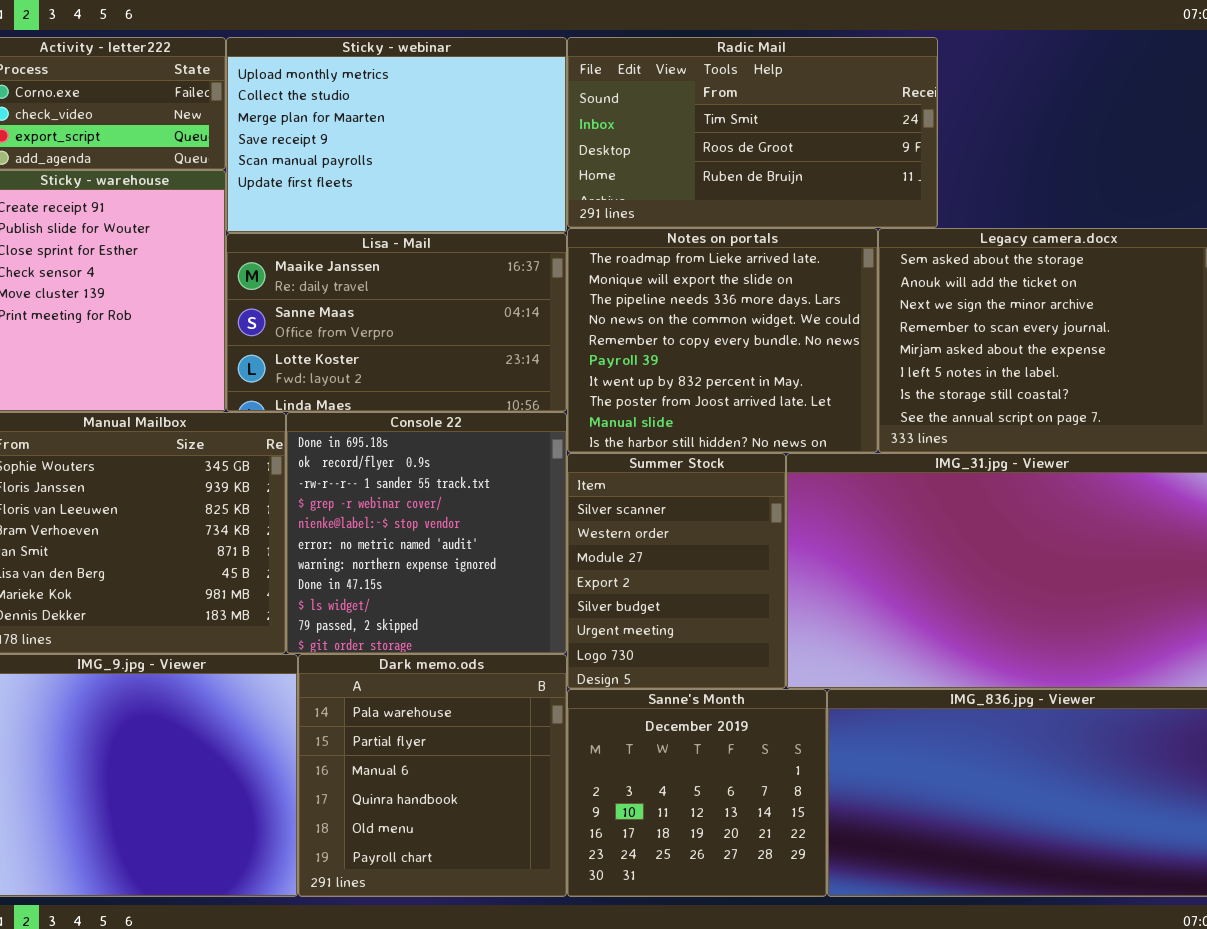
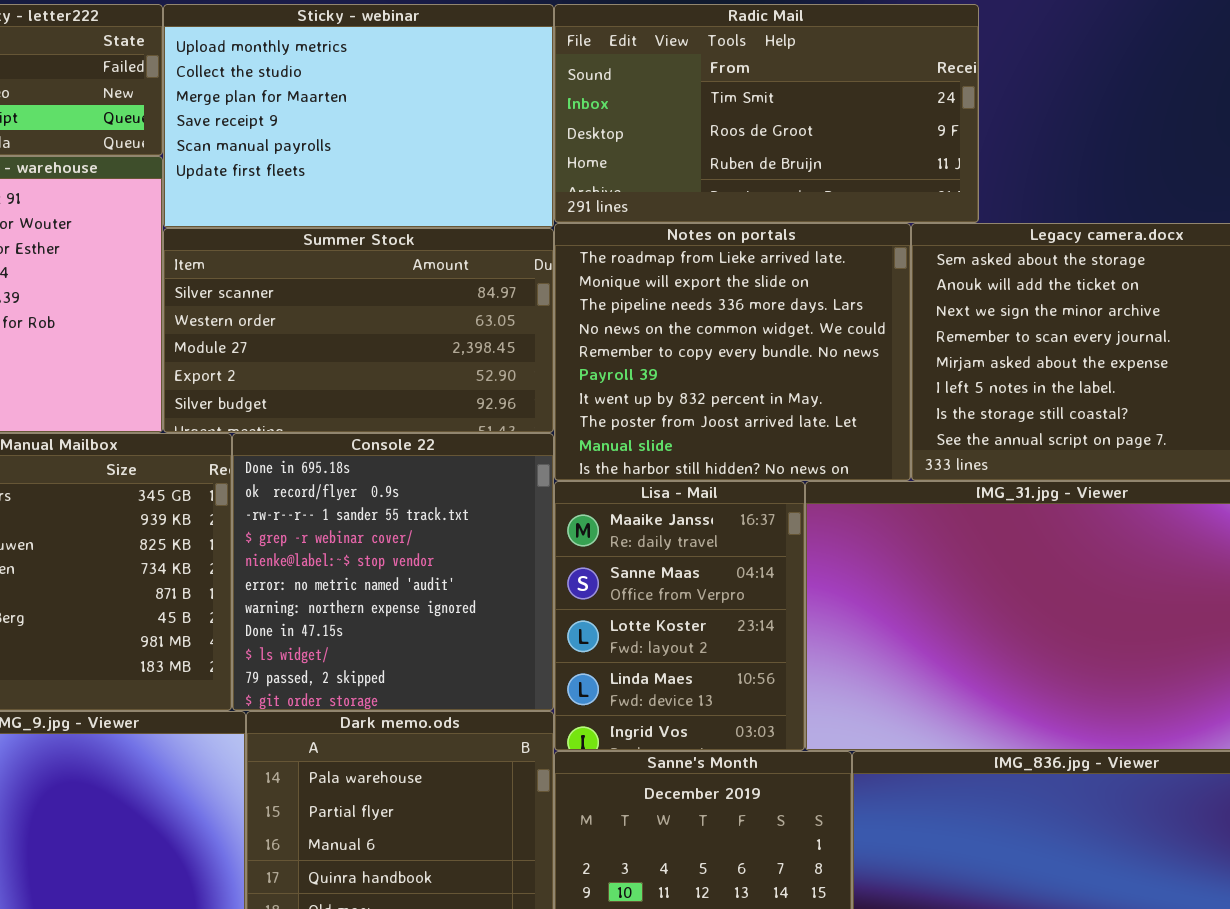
Lisa - Mail: [226,233,567,412] -> [554,481,805,751], moved, resized
Summer Stock: [567,453,786,689] -> [163,228,554,433], moved, resized

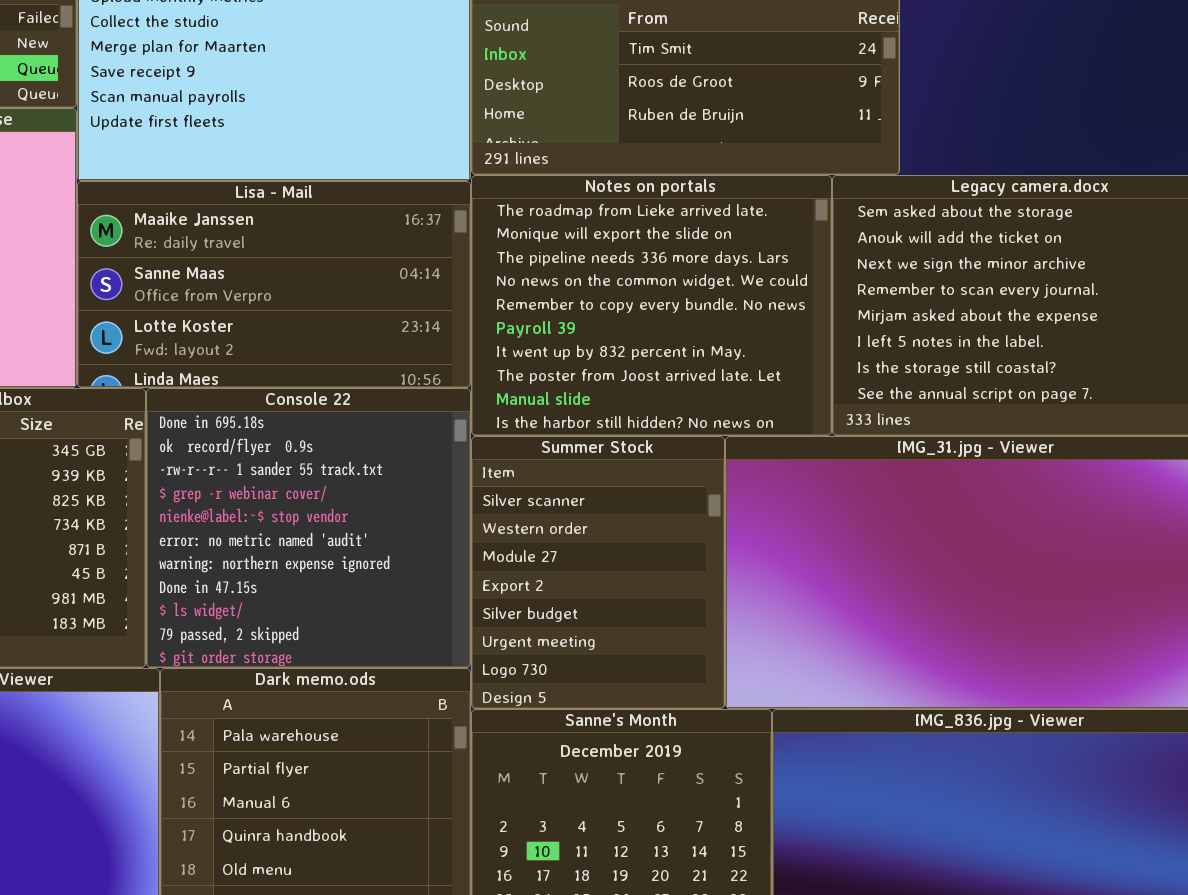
Summer Stock: [163,228,554,433] -> [471,436,725,709], moved, resized
Lisa - Mail: [554,481,805,751] -> [77,181,471,388], moved, resized

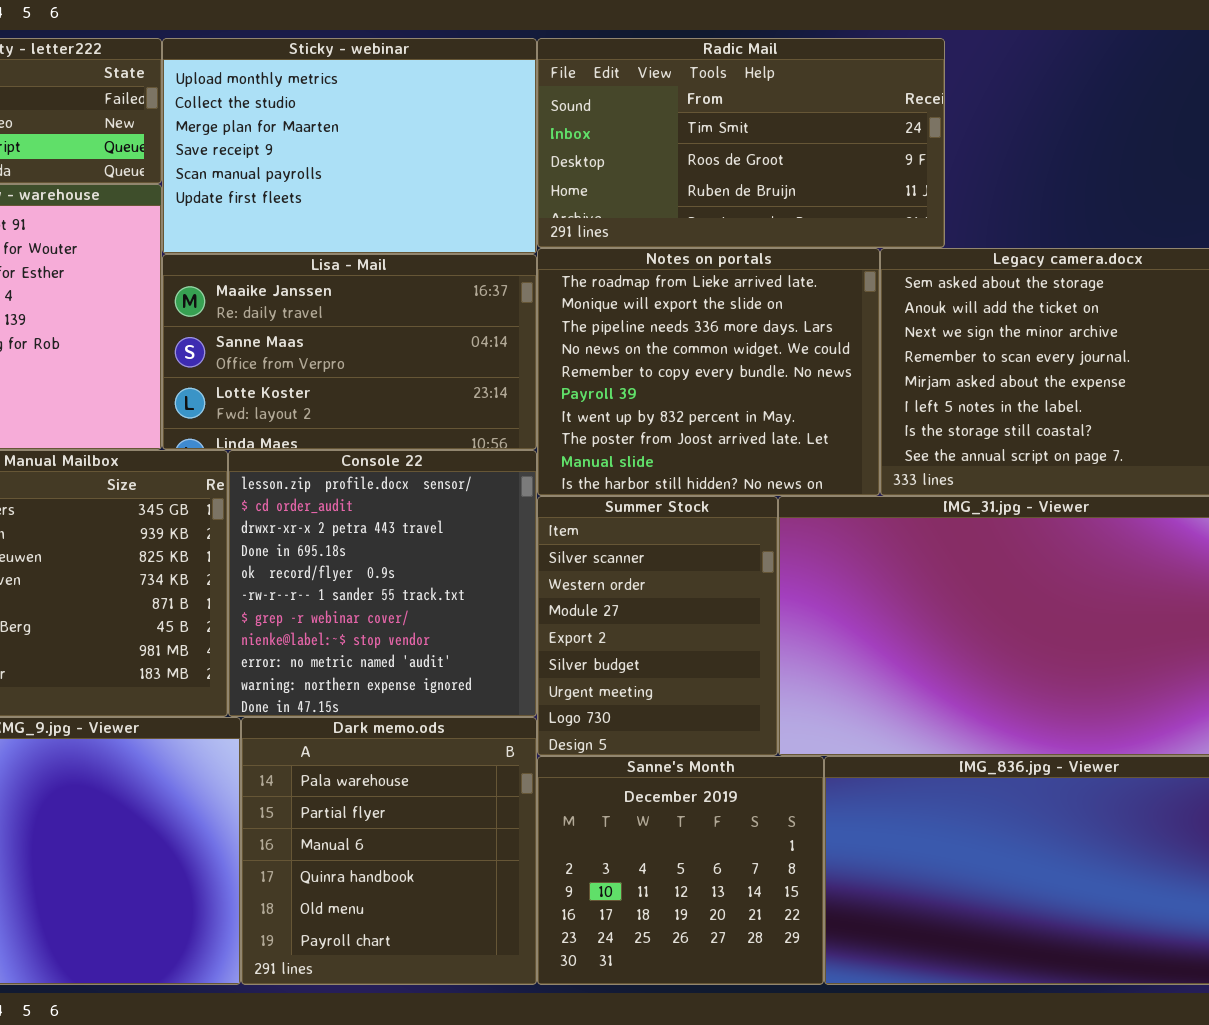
Console 22: [146,388,471,668] -> [228,450,537,717], scrolled up 3 rows

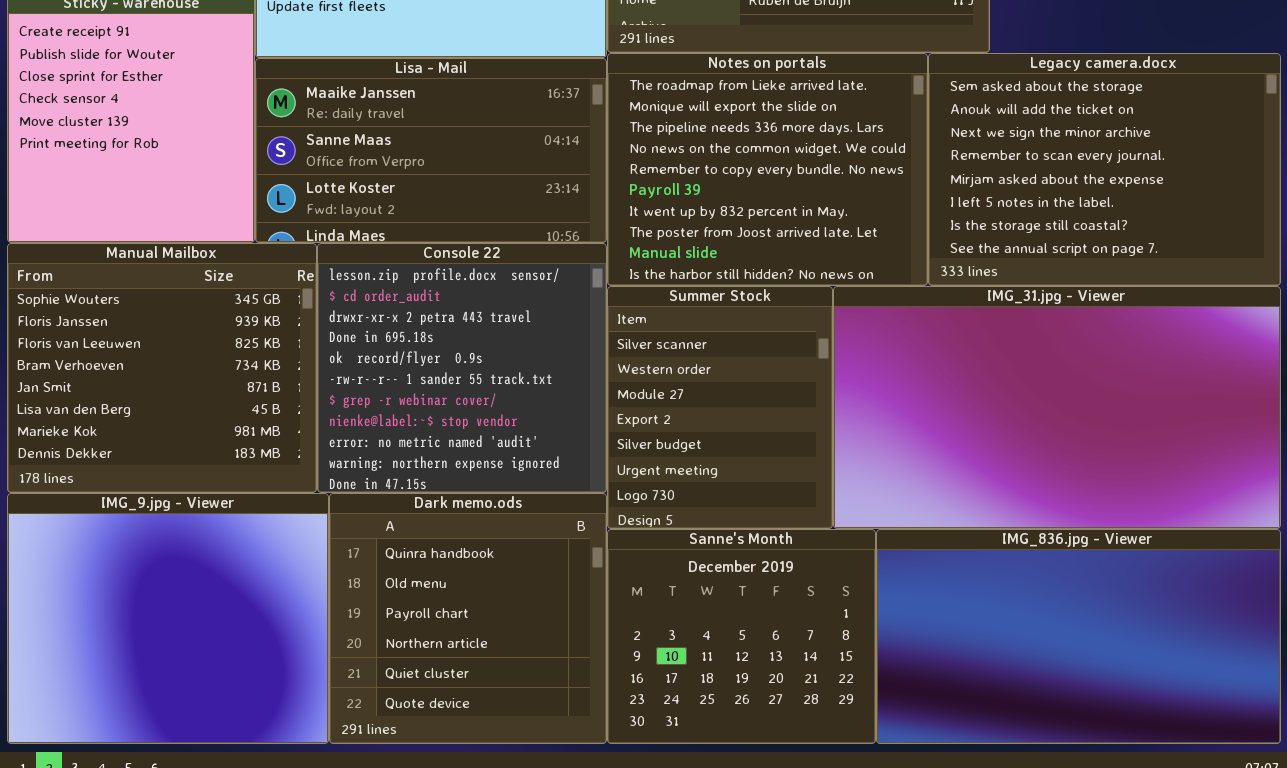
Dark memo.ods: [241,717,537,985] -> [329,493,607,744], scrolled down 3 rows

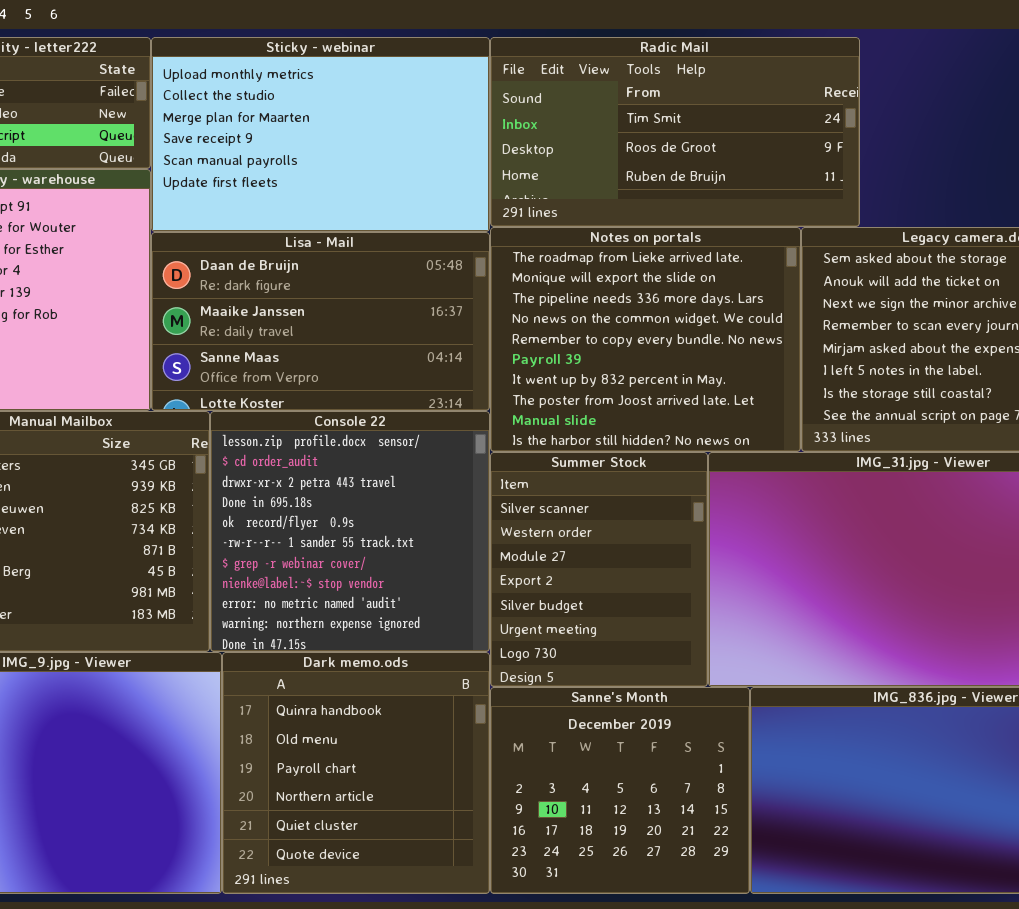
Lisa - Mail: [255,58,607,243] -> [151,232,490,411], scrolled up 1 row

